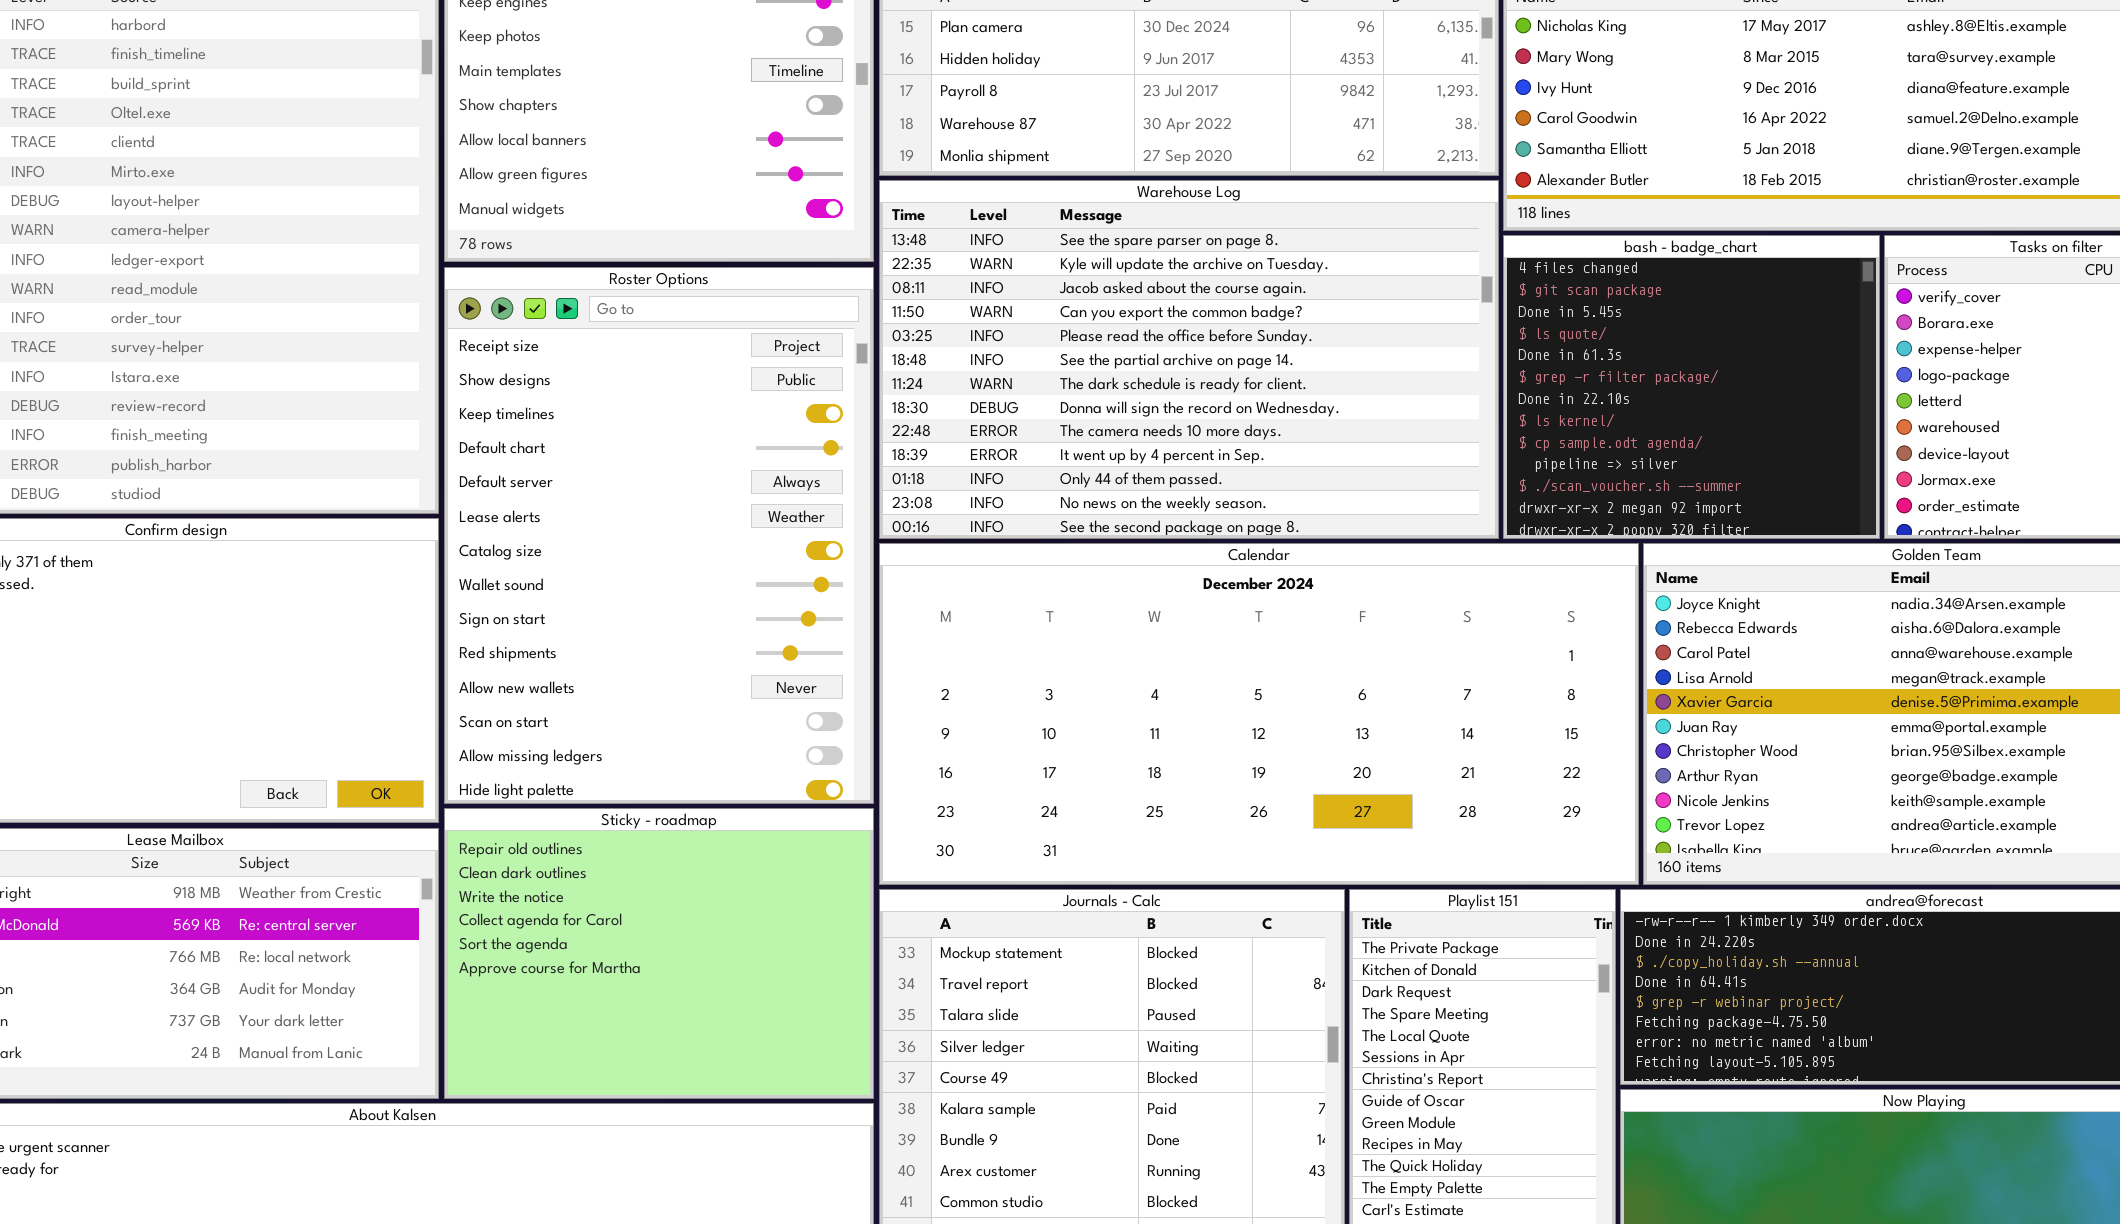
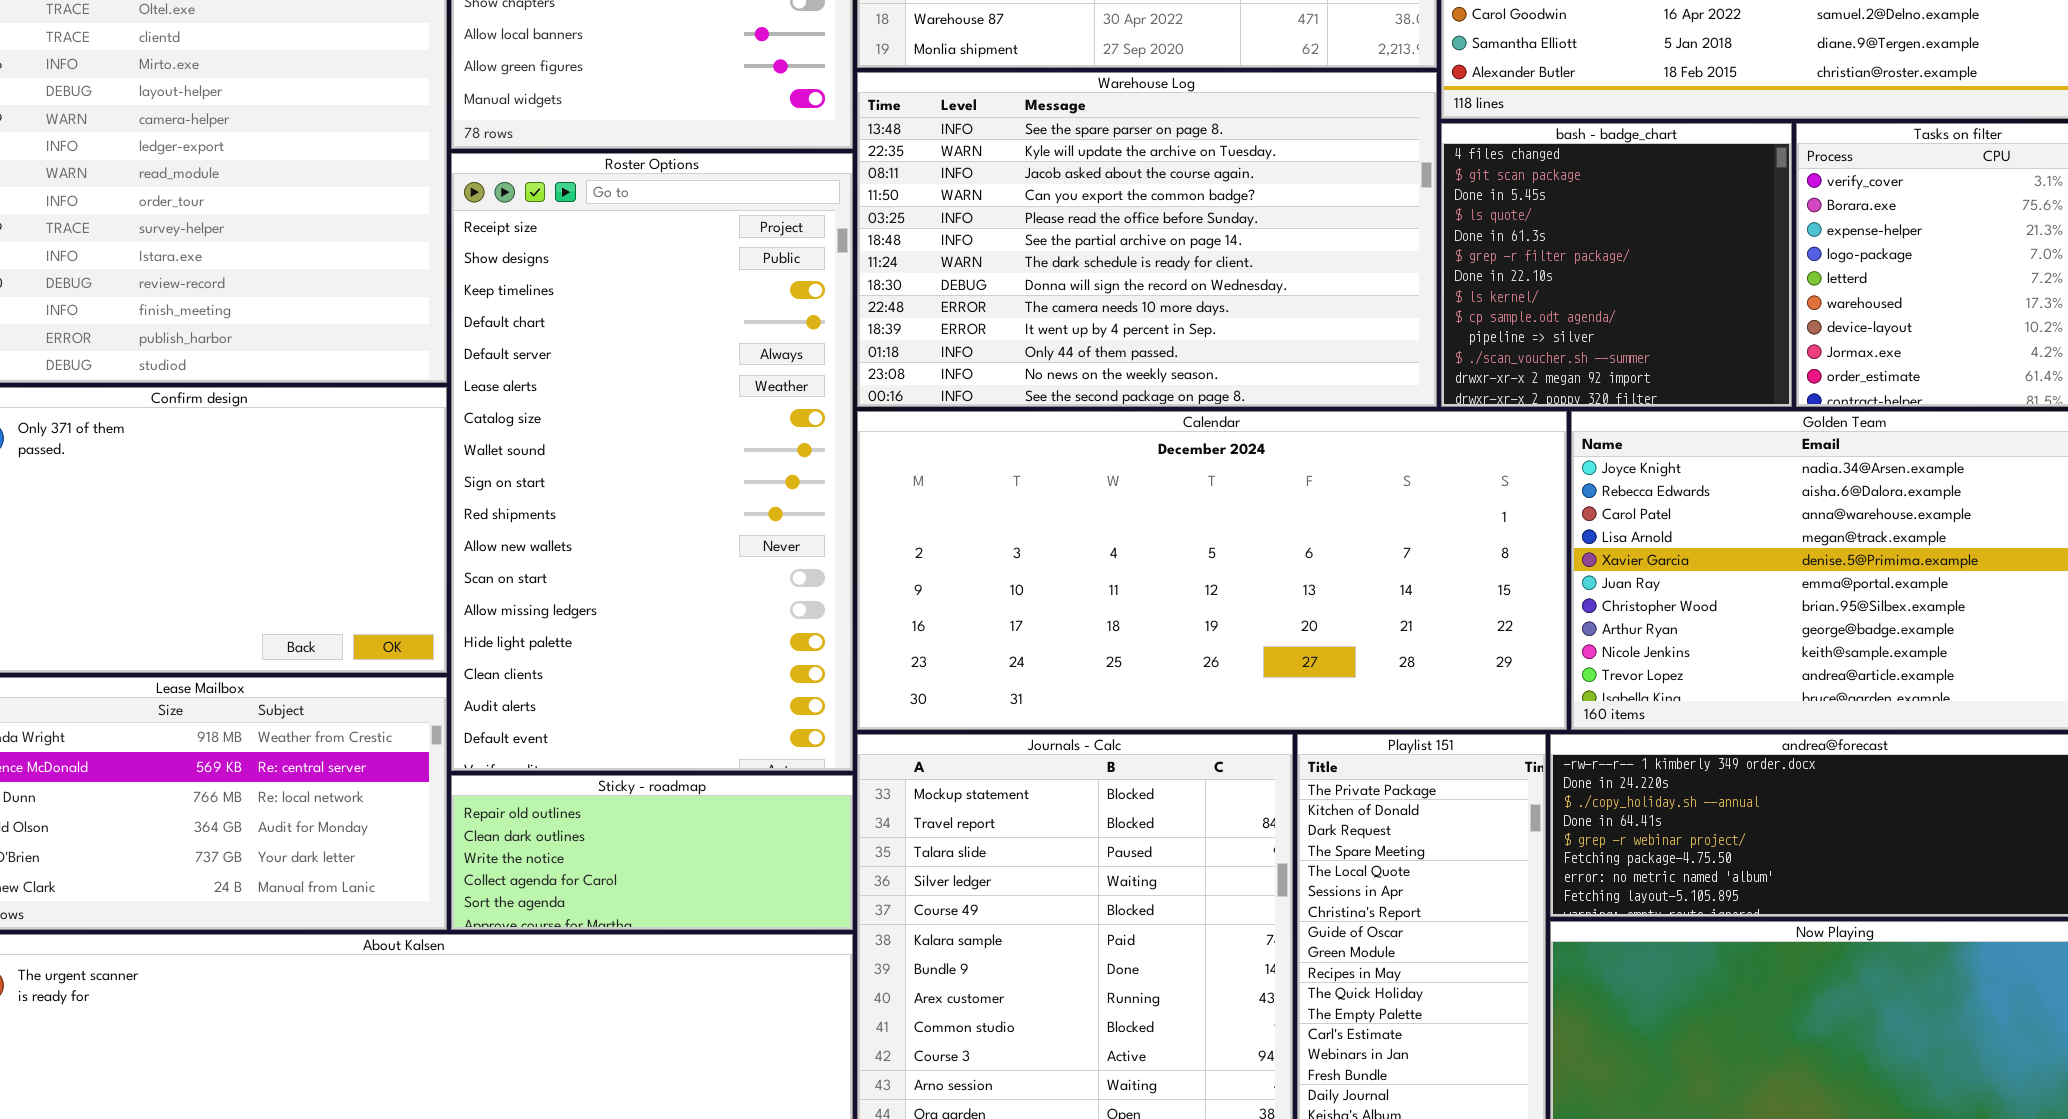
Roster Options: [444,267,874,804] -> [451,153,853,771], resized
Sticky - roadmap: [444,808,874,1099] -> [451,775,853,930], resized

